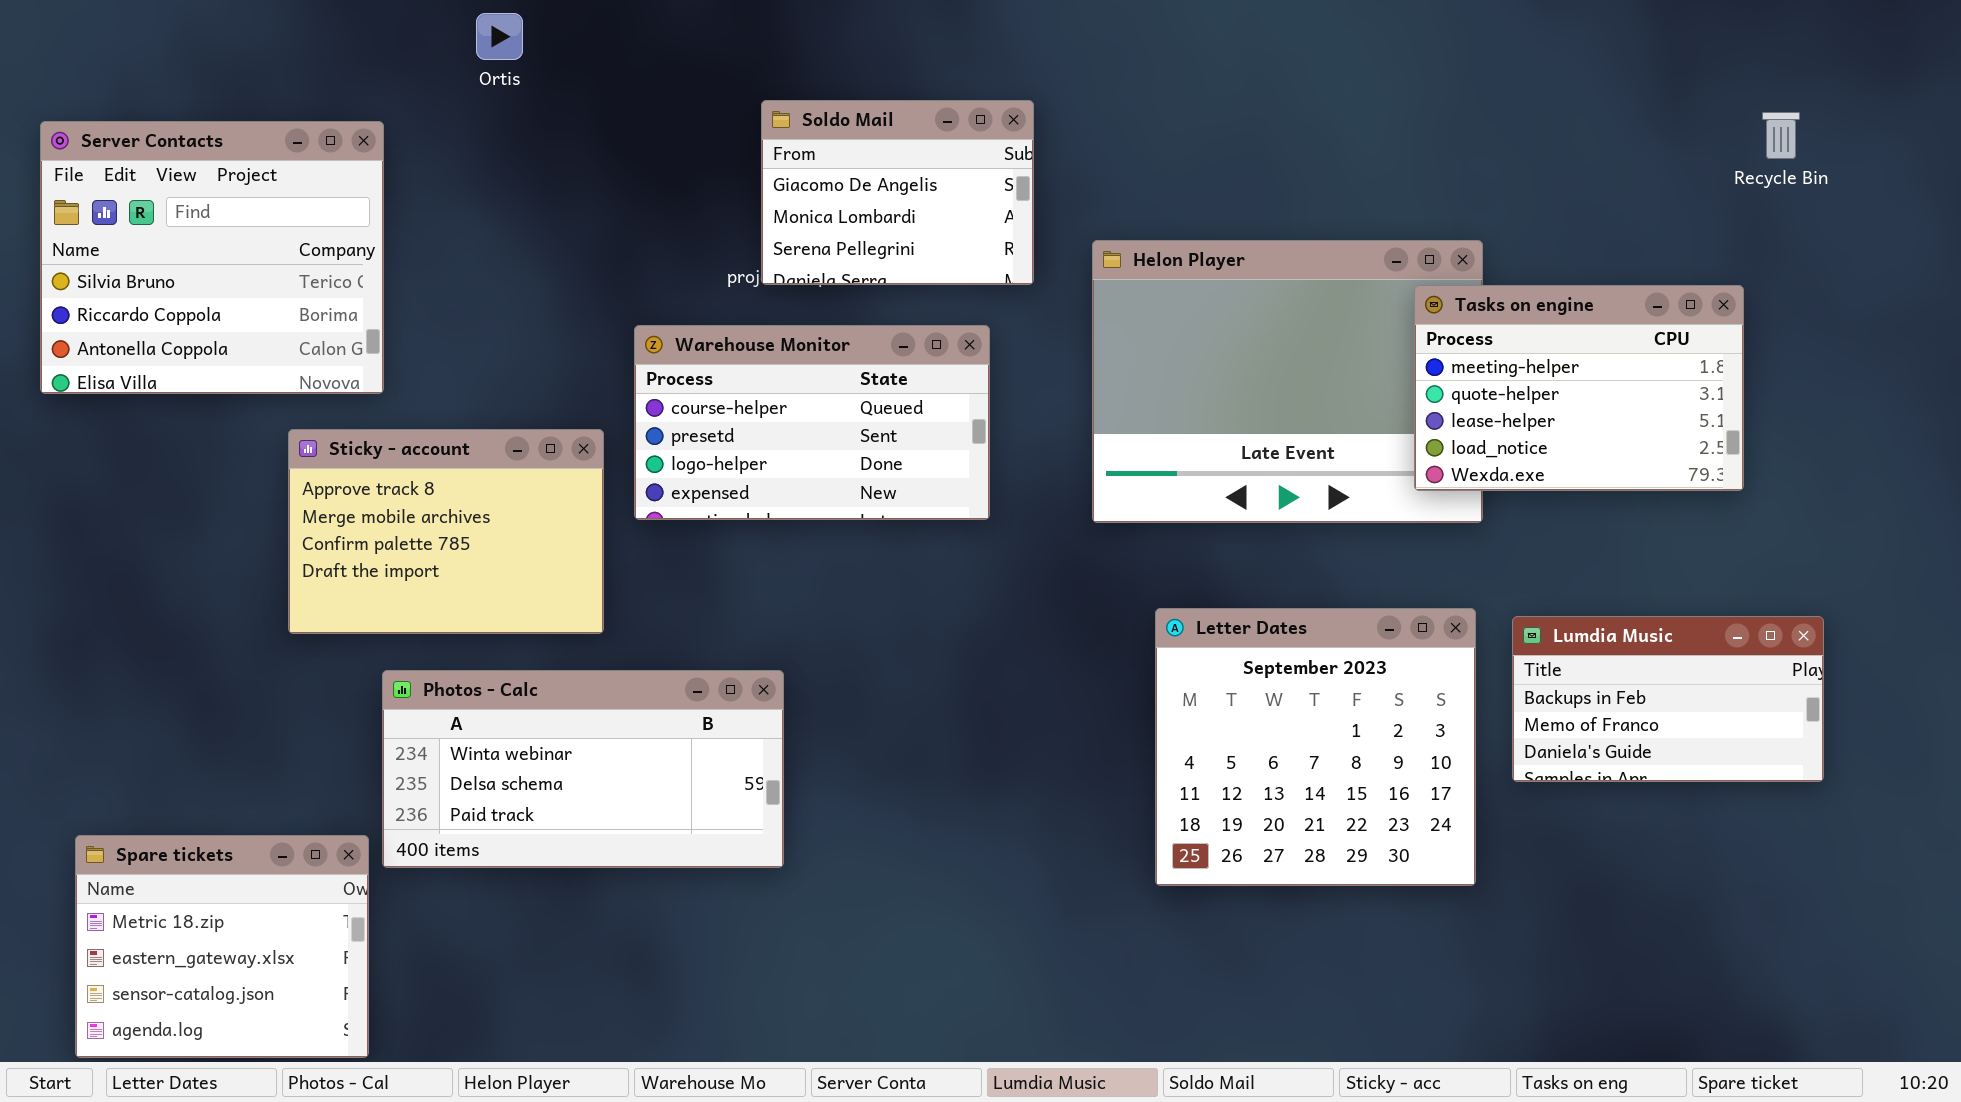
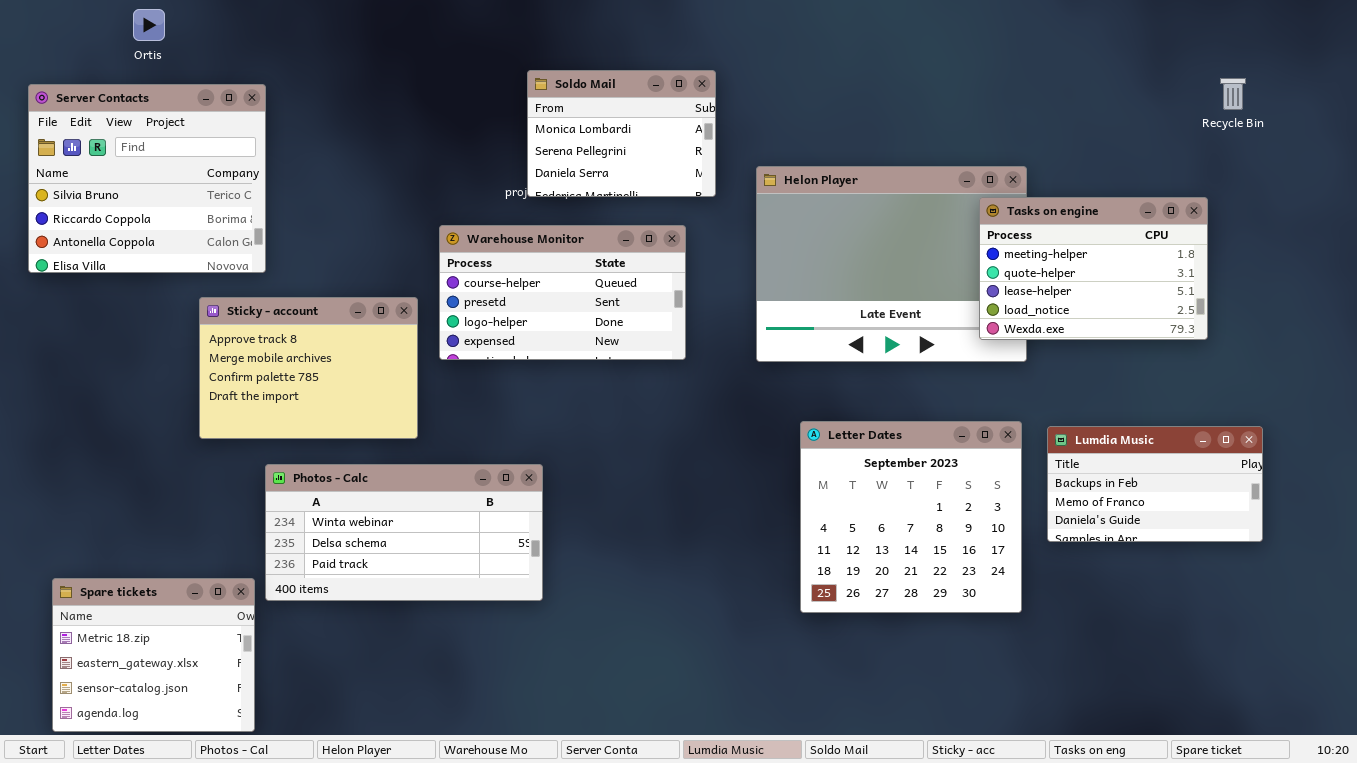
Ortis: [476,13,523,60] -> [133,9,165,41], moved
Soldo Mail: [761,100,1034,285] -> [527,70,716,197], scrolled down 1 row

